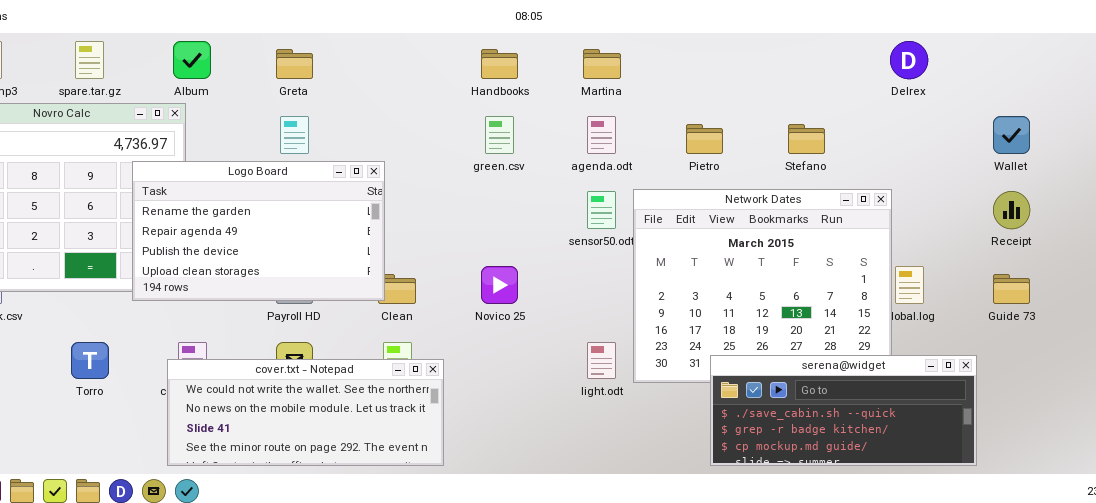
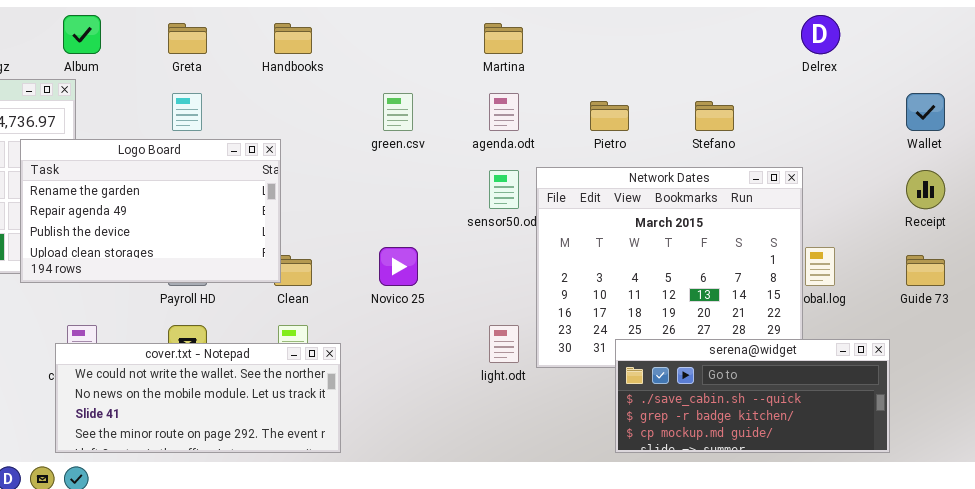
Handbooks: [481,49,518,79] -> [274,23,312,54], moved

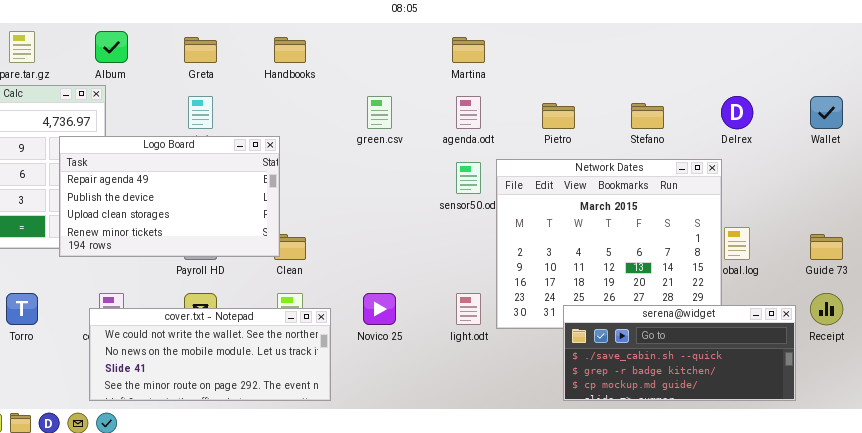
Delrex: [801,15,840,54] -> [721,96,753,129], moved
Logo Board: [20,139,281,283] -> [59,136,280,257], scrolled down 1 row
Receipt: [906,170,945,209] -> [810,293,843,325], moved
Novico 25: [379,247,418,286] -> [363,293,396,325], moved

